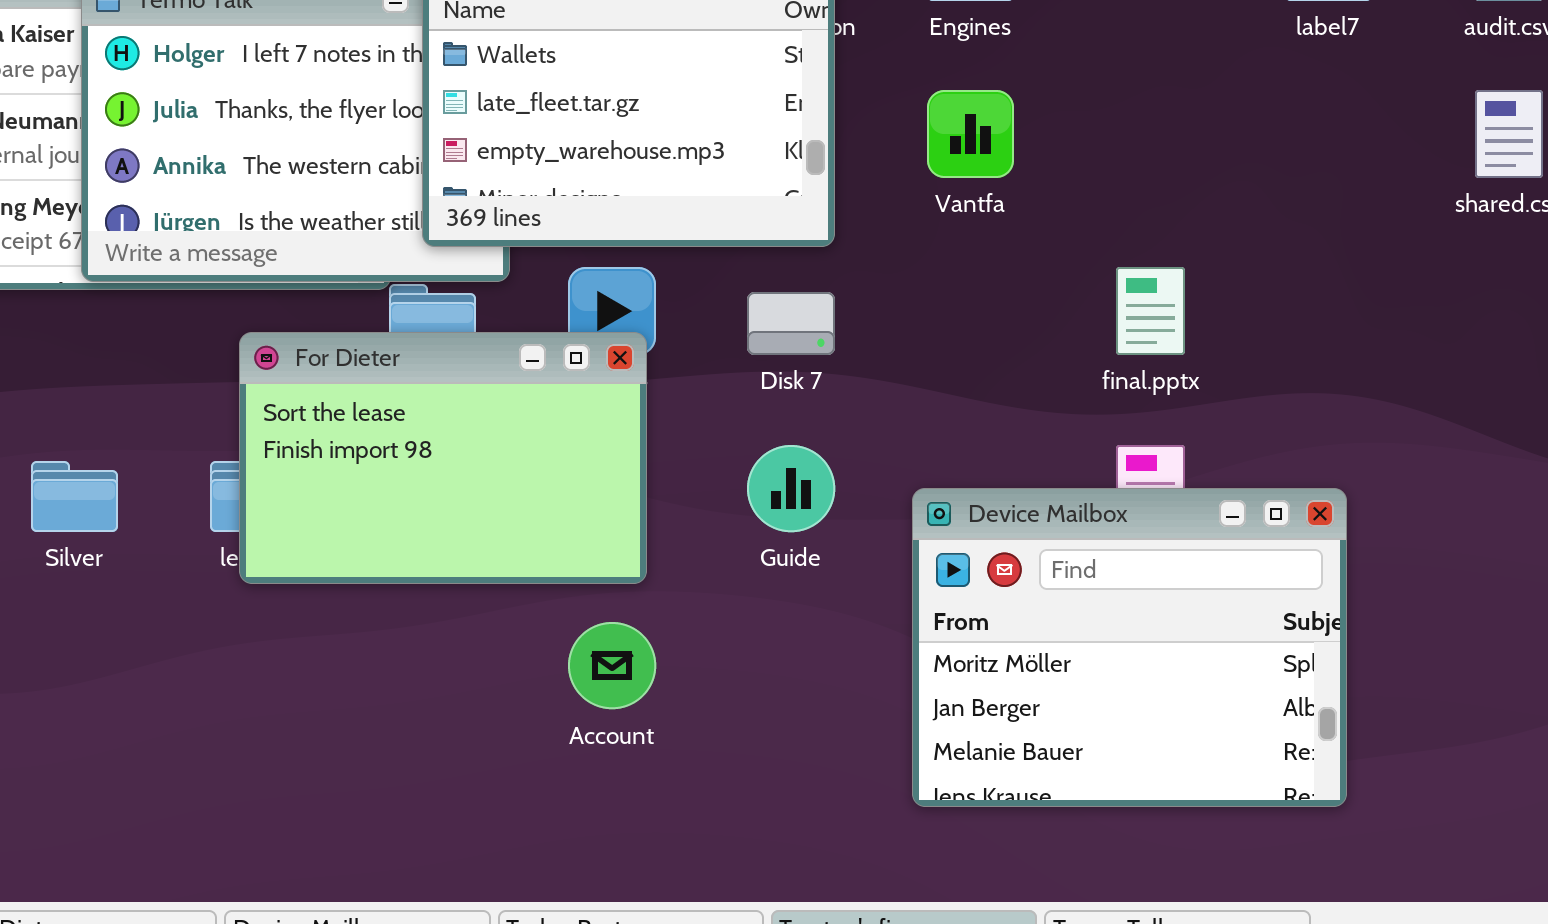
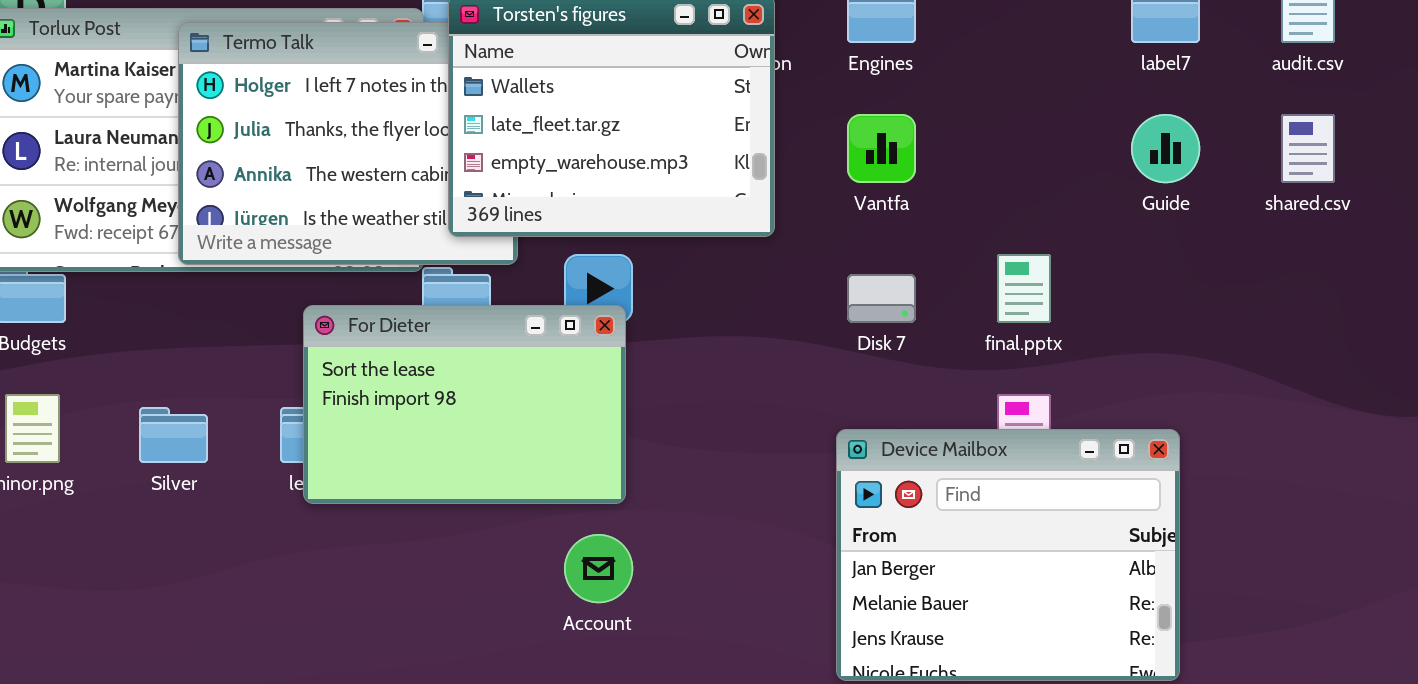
Disk 7: [747,292,835,355] -> [847,274,916,323], moved
Guide: [747,445,835,532] -> [1131,114,1200,183], moved
Device Mailbox: [912,488,1347,807] -> [836,429,1180,681], scrolled down 1 row

